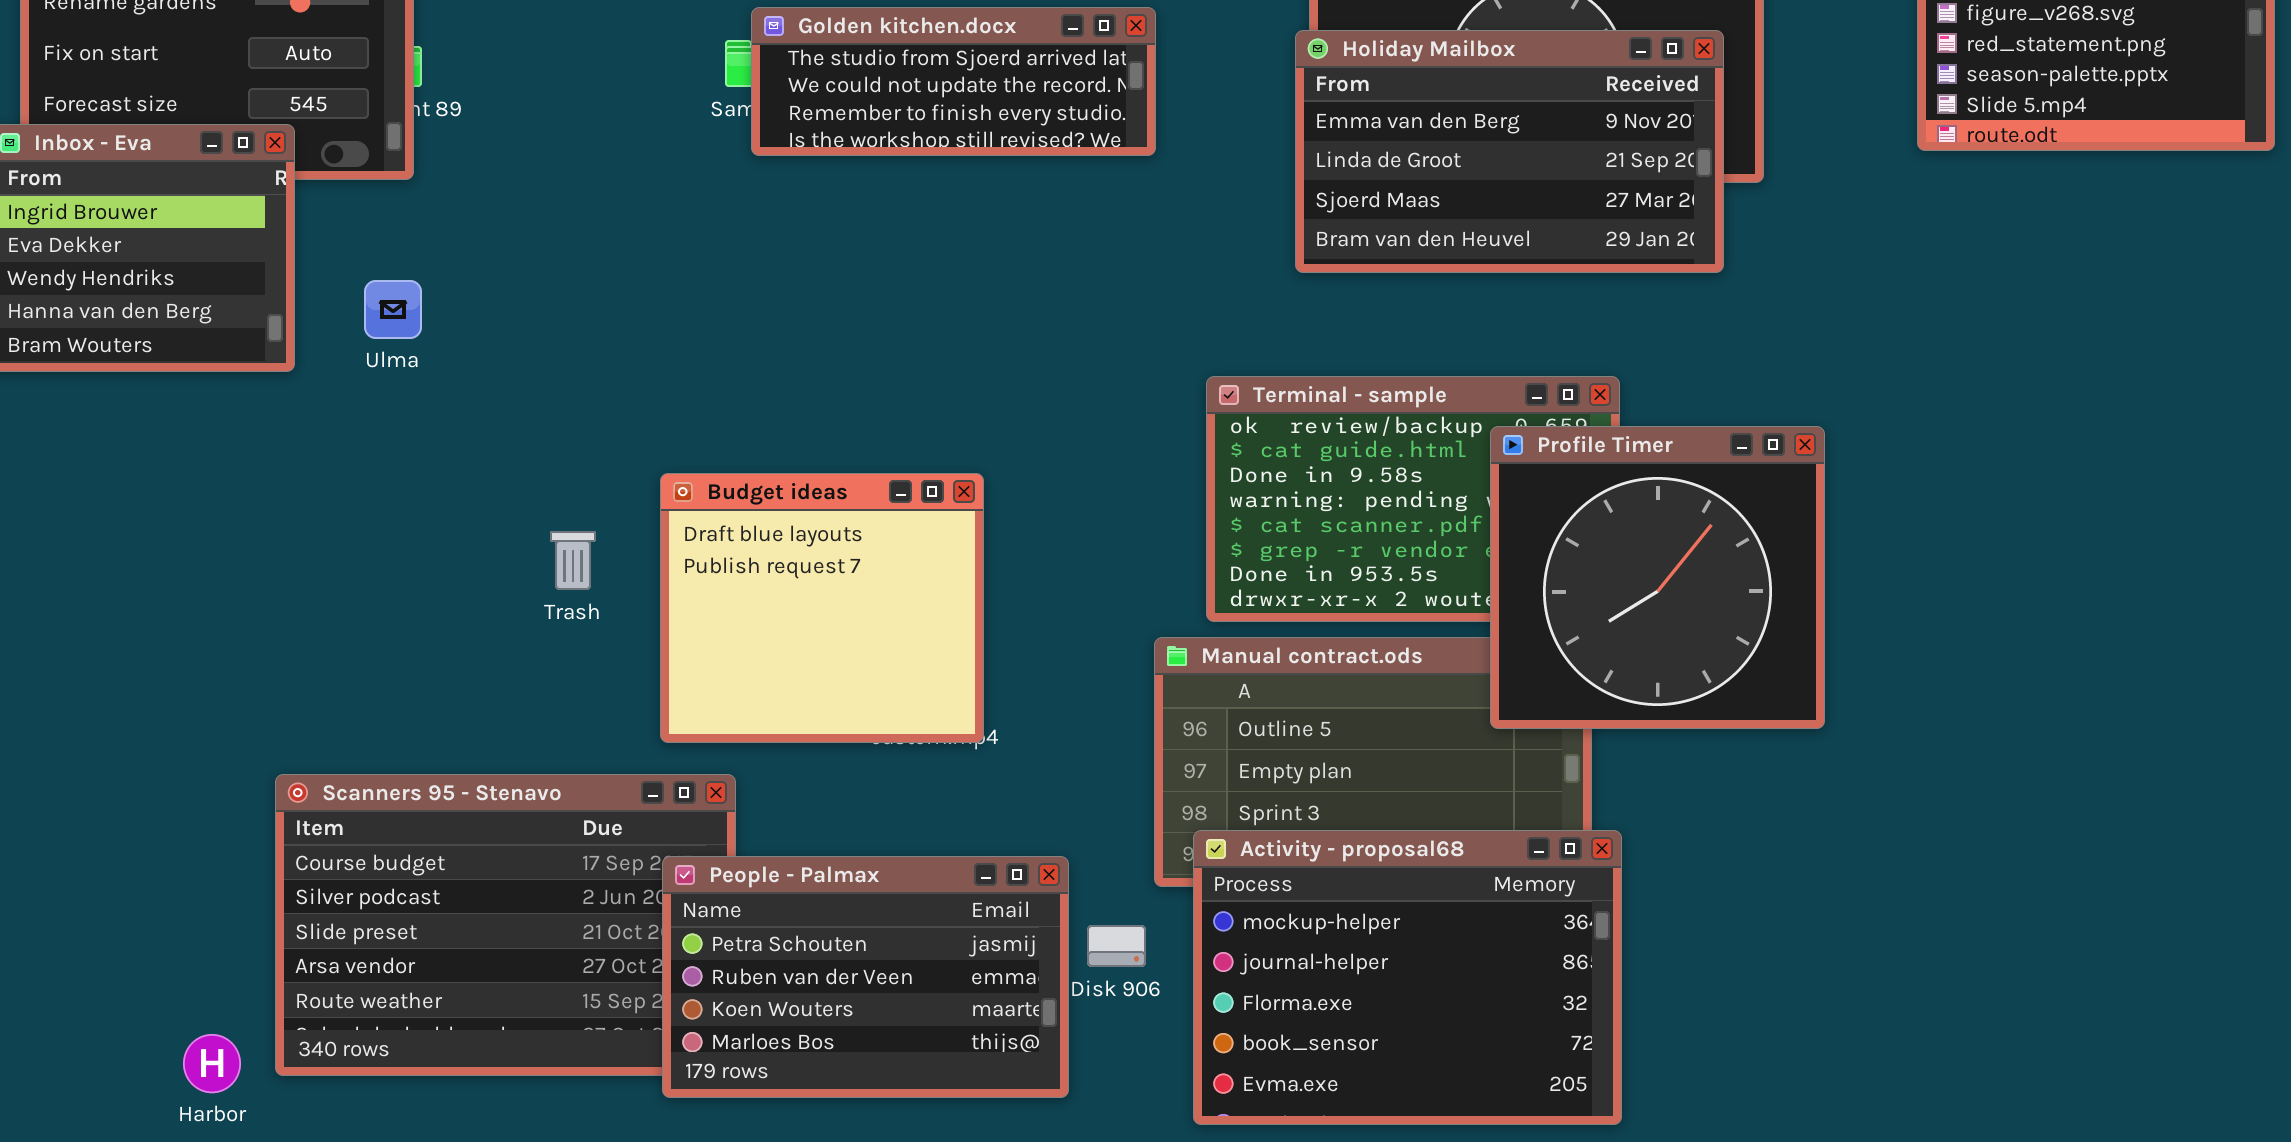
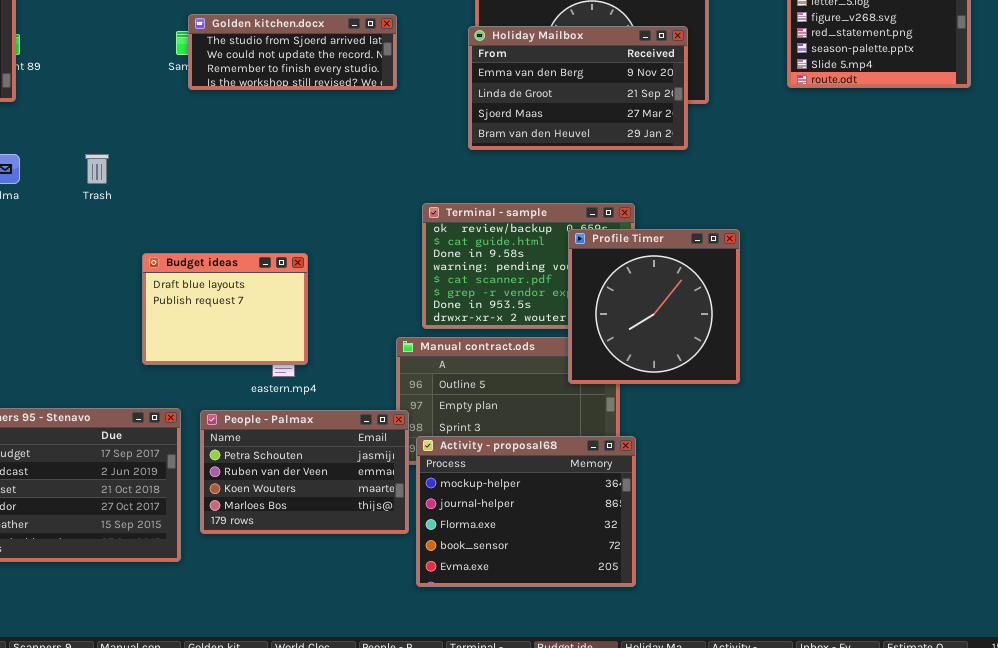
Budget ideas: [660,473,984,743] -> [142,253,308,365], resized
Trash: [550,531,596,590] -> [85,154,109,184], moved
People - Palmax: [662,856,1069,1098] -> [200,410,409,534], moved

